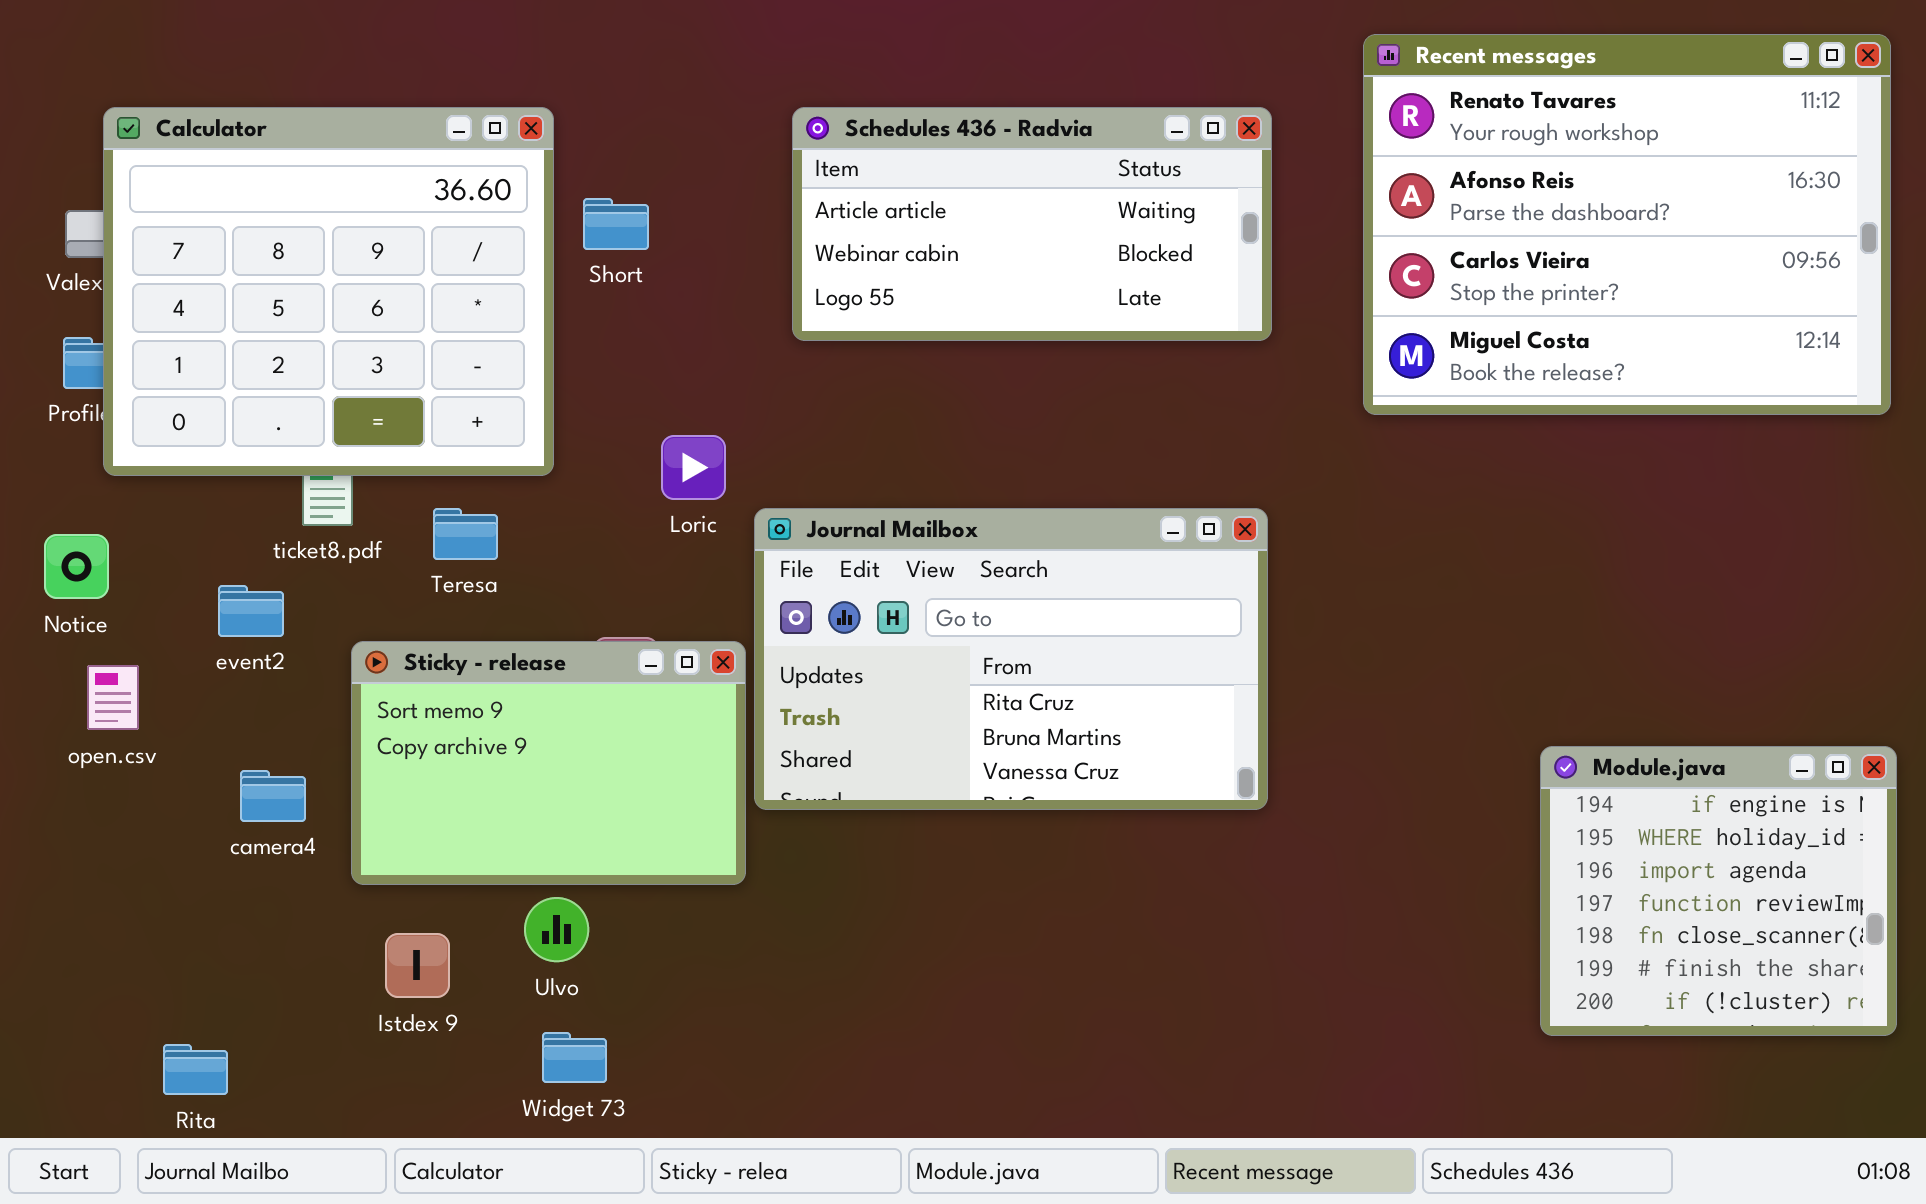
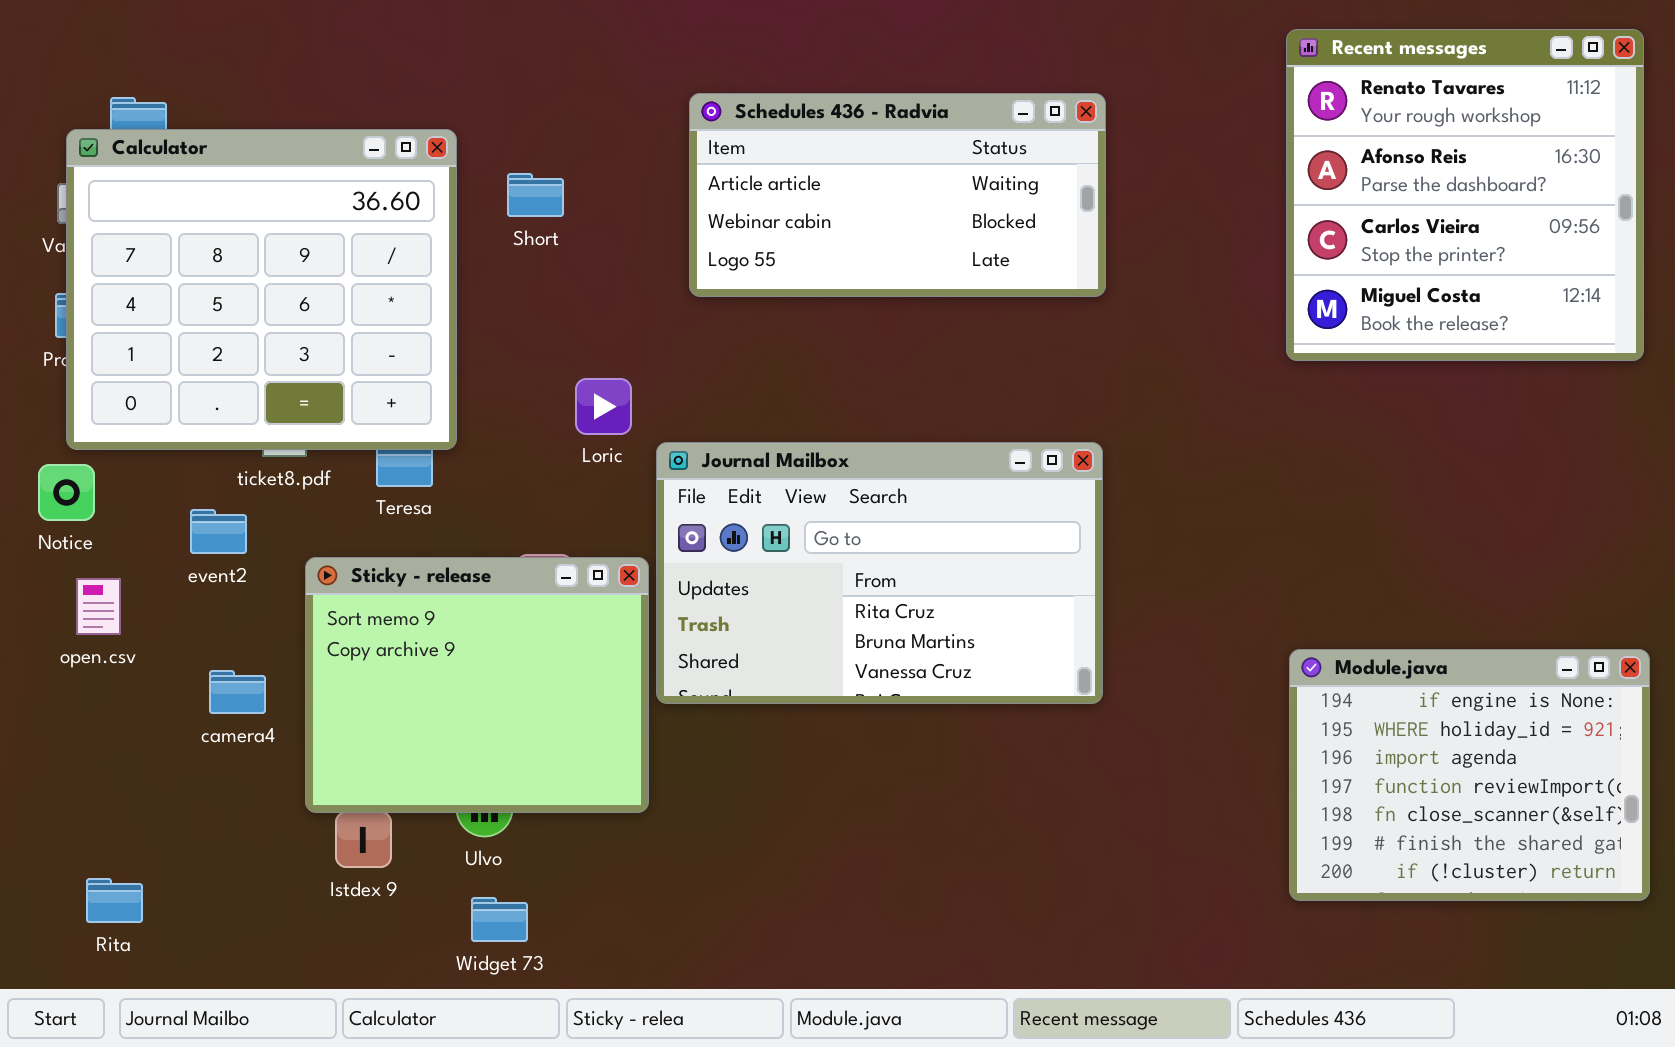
Recent messages: [1363,34,1891,415] -> [1286,29,1644,361], resized
Calculator: [103,107,554,476] -> [66,129,457,450], moved
Sticky - release: [351,641,746,885] -> [305,557,649,813], resized
Module.java: [1540,746,1897,1036] -> [1289,649,1650,901], resized
Rita: [163,1044,228,1095] -> [86,878,143,923], moved

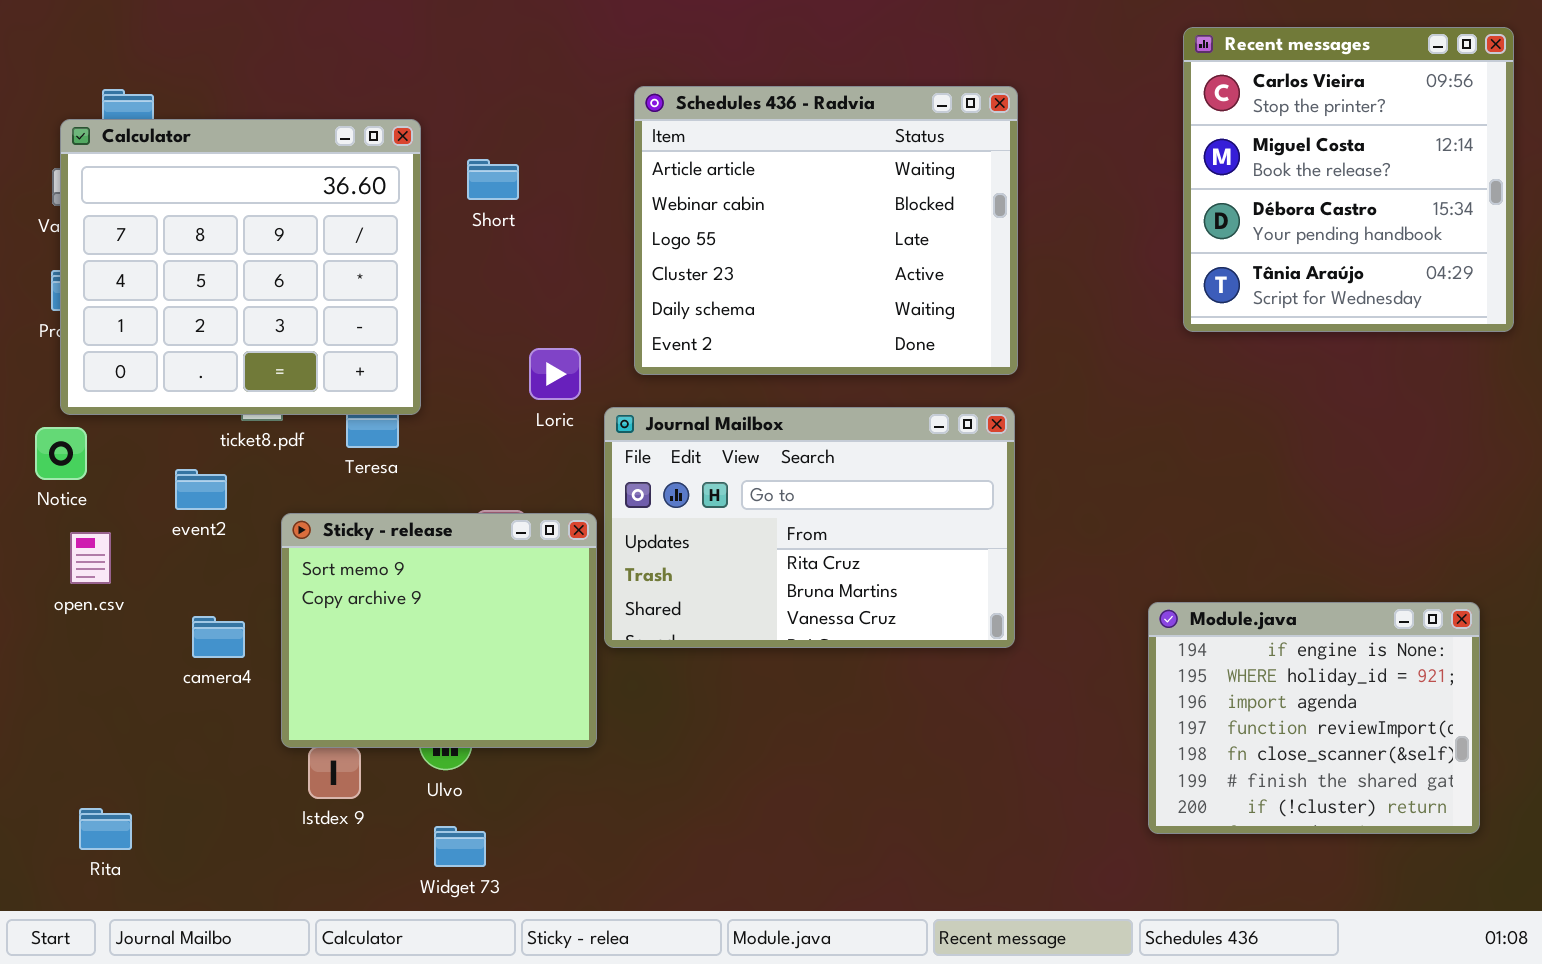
Recent messages: [1286,29,1644,361] -> [1183,27,1514,332], scrolled down 2 rows
Schedules 436 - Radvia: [689,93,1106,297] -> [634,86,1018,375], resized
Module.java: [1289,649,1650,901] -> [1148,602,1480,834], moved

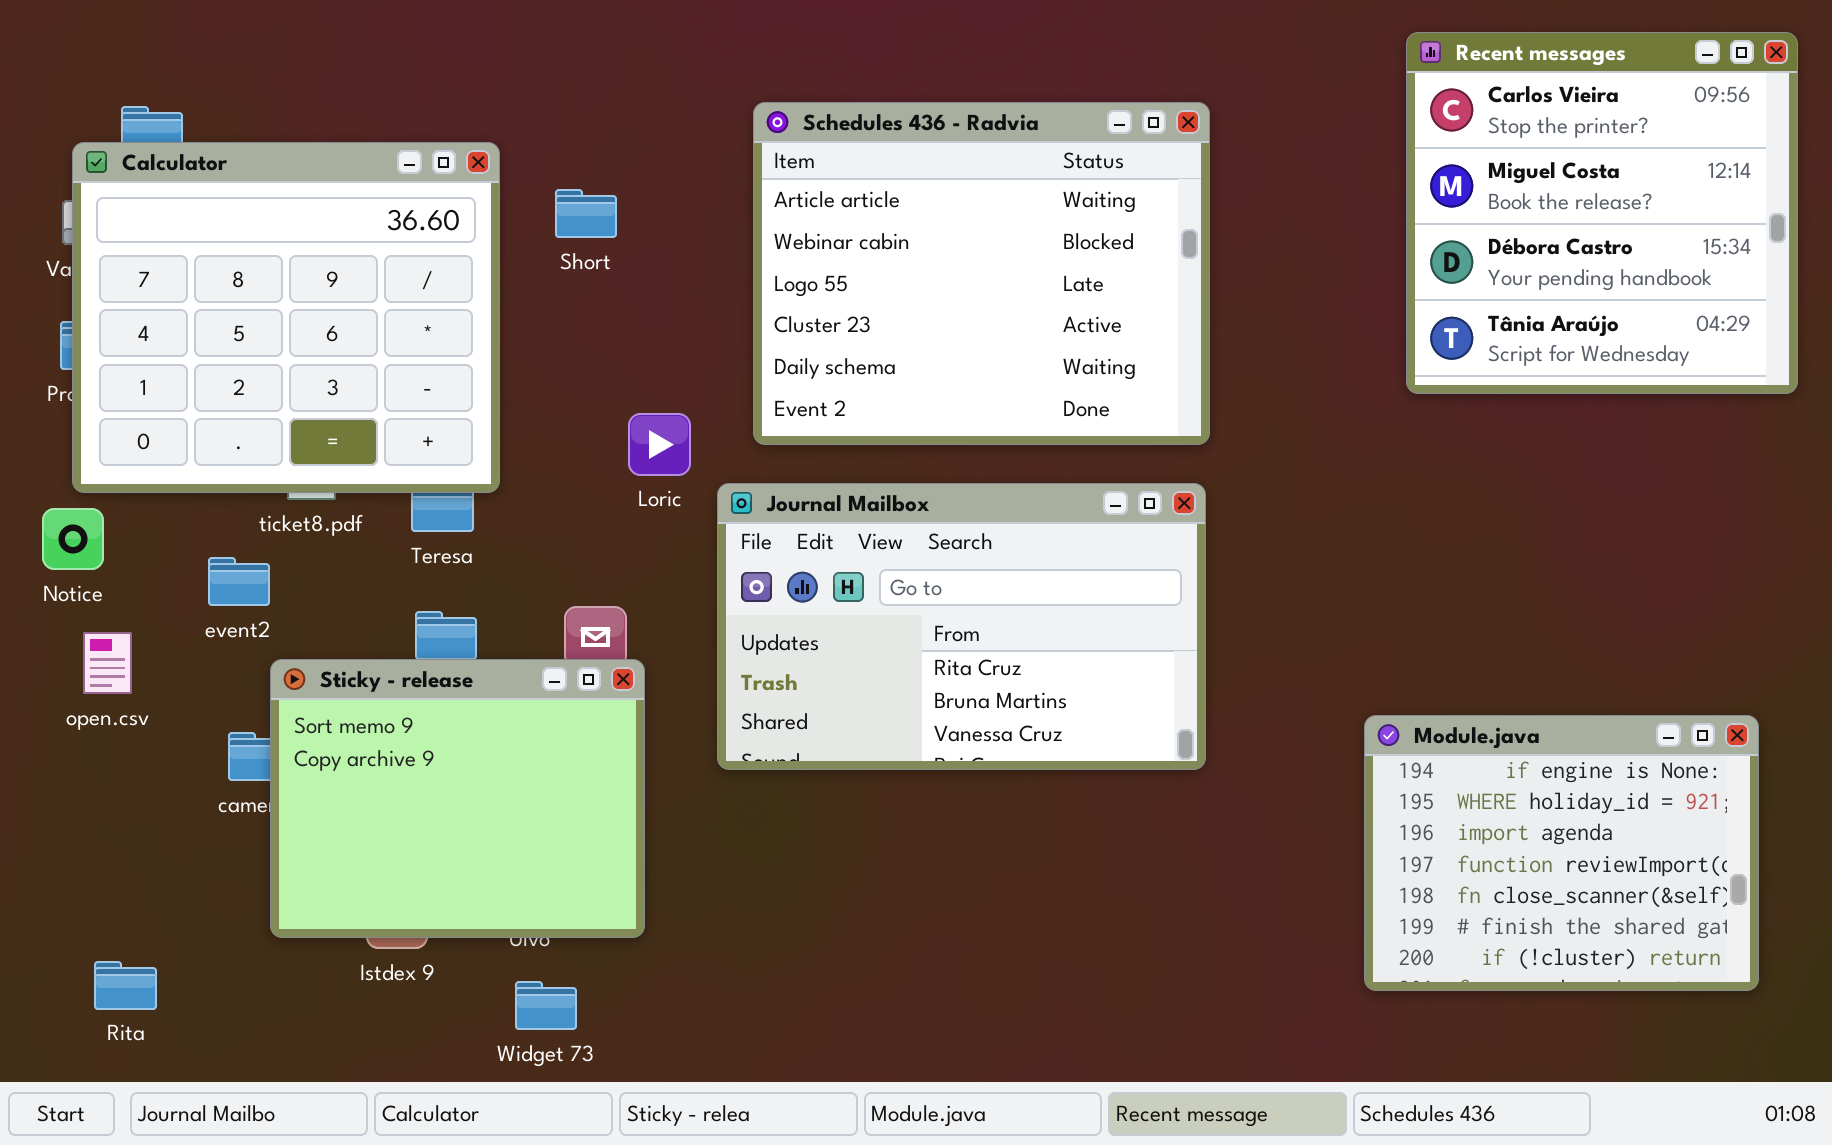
Sticky - release: [281,513,597,748] -> [270,659,645,938], moved

